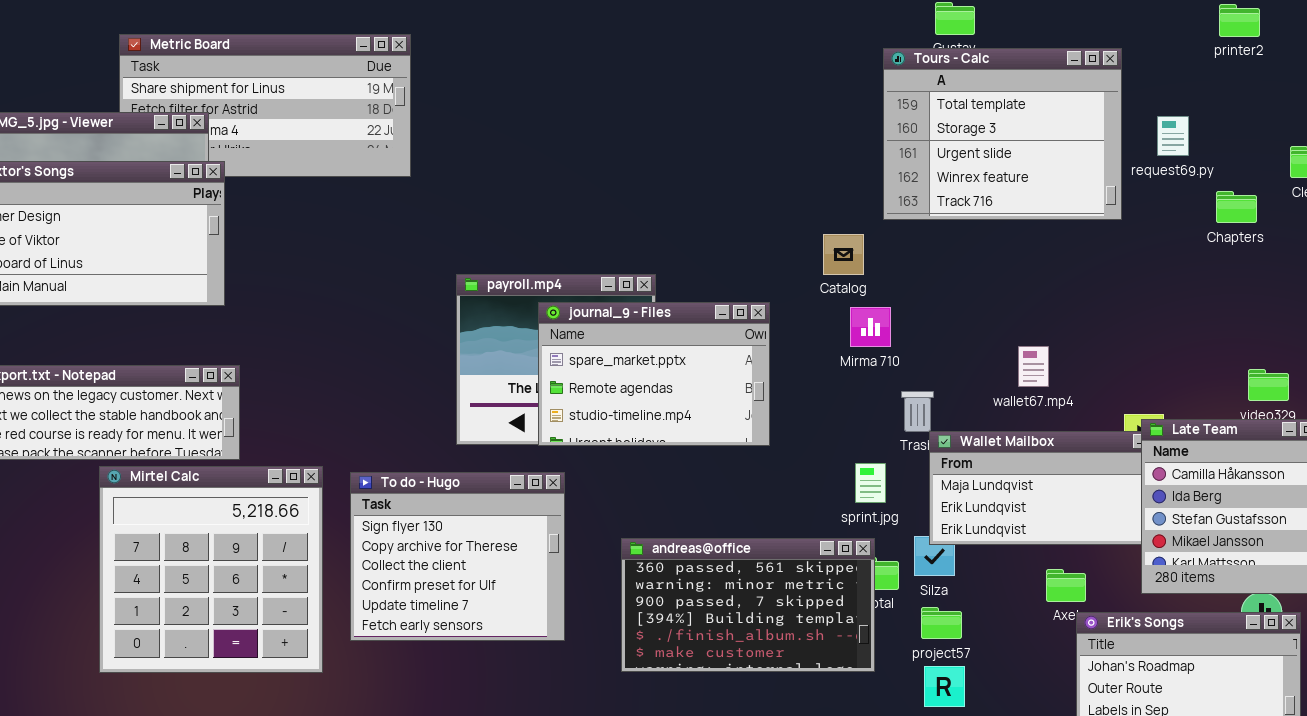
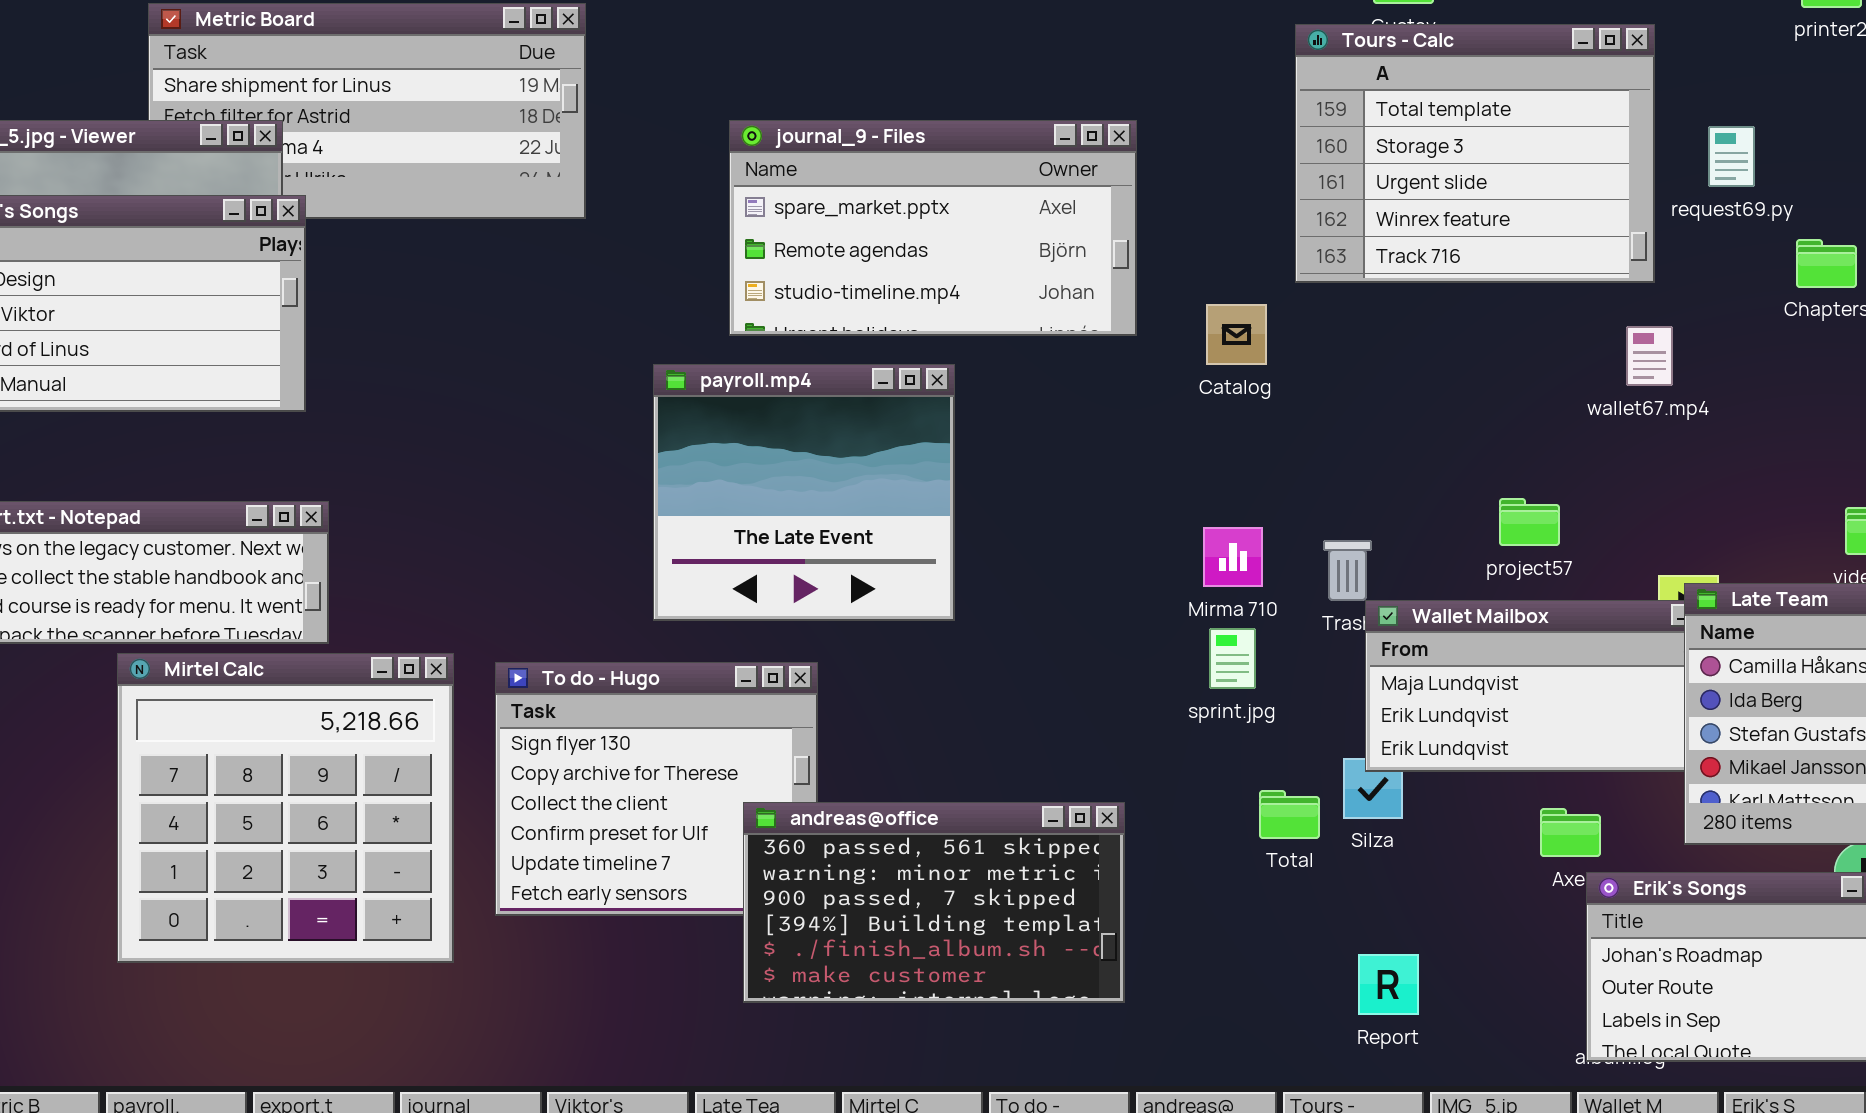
journal_9 - Files: [538,302,770,446] -> [729,120,1137,336], moved, resized
Mirma 710: [850,307,891,347] -> [1203,527,1263,587], moved
wallet67.mp4: [1018,346,1049,387] -> [1626,326,1673,386], moved
sprint.jpg: [855,463,886,503] -> [1209,628,1256,689], moved
andreas@office: [621,538,875,672] -> [743,802,1125,1003], moved
project57: [921,607,962,639] -> [1499,498,1560,546], moved

